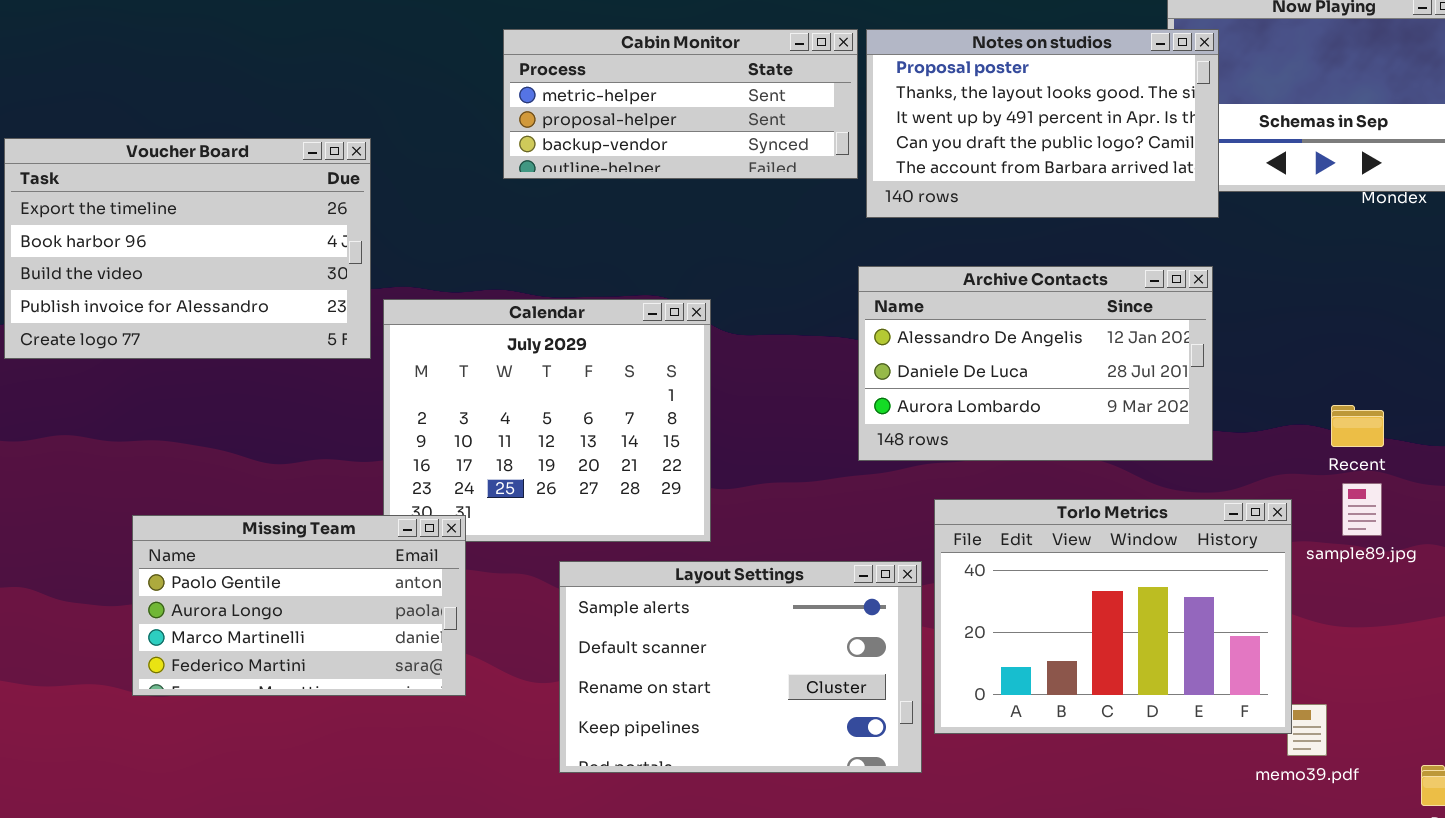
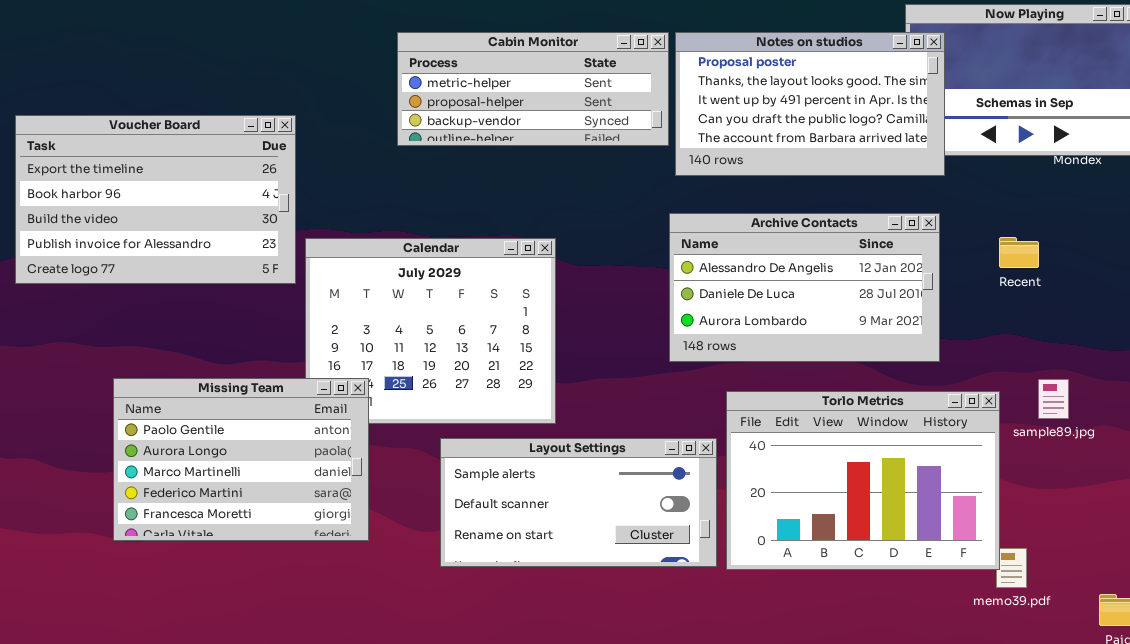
Recent: [1331,405,1384,447] -> [999,237,1039,268], moved
Missing Team: [132,515,466,696] -> [113,378,369,541], resized
Layout Settings: [559,561,922,773] -> [440,438,717,567], resized

